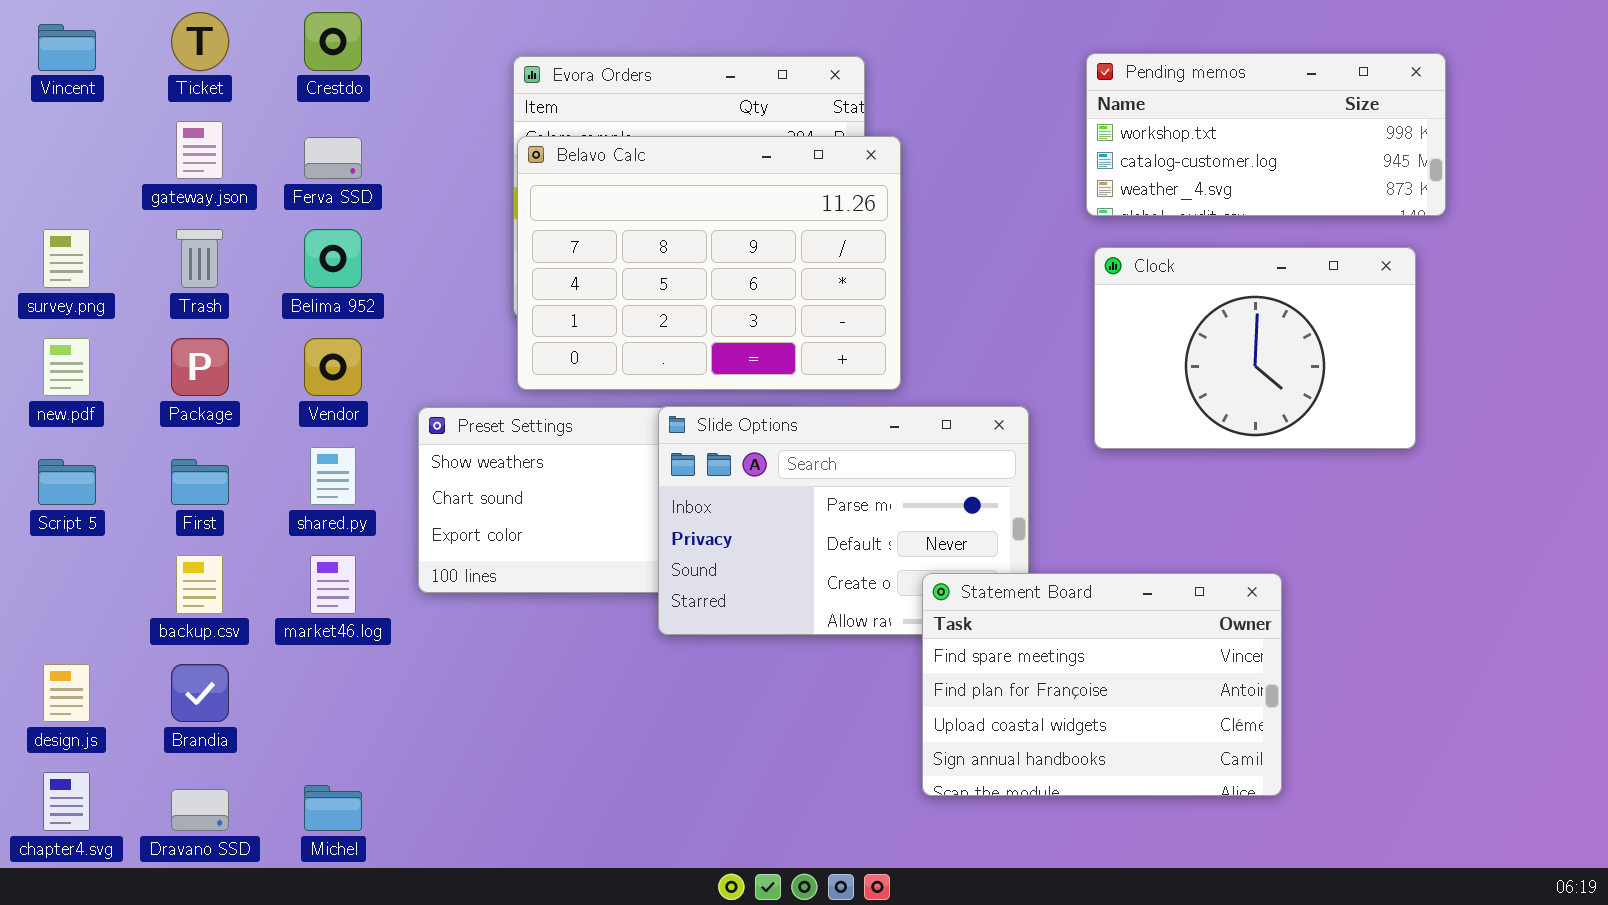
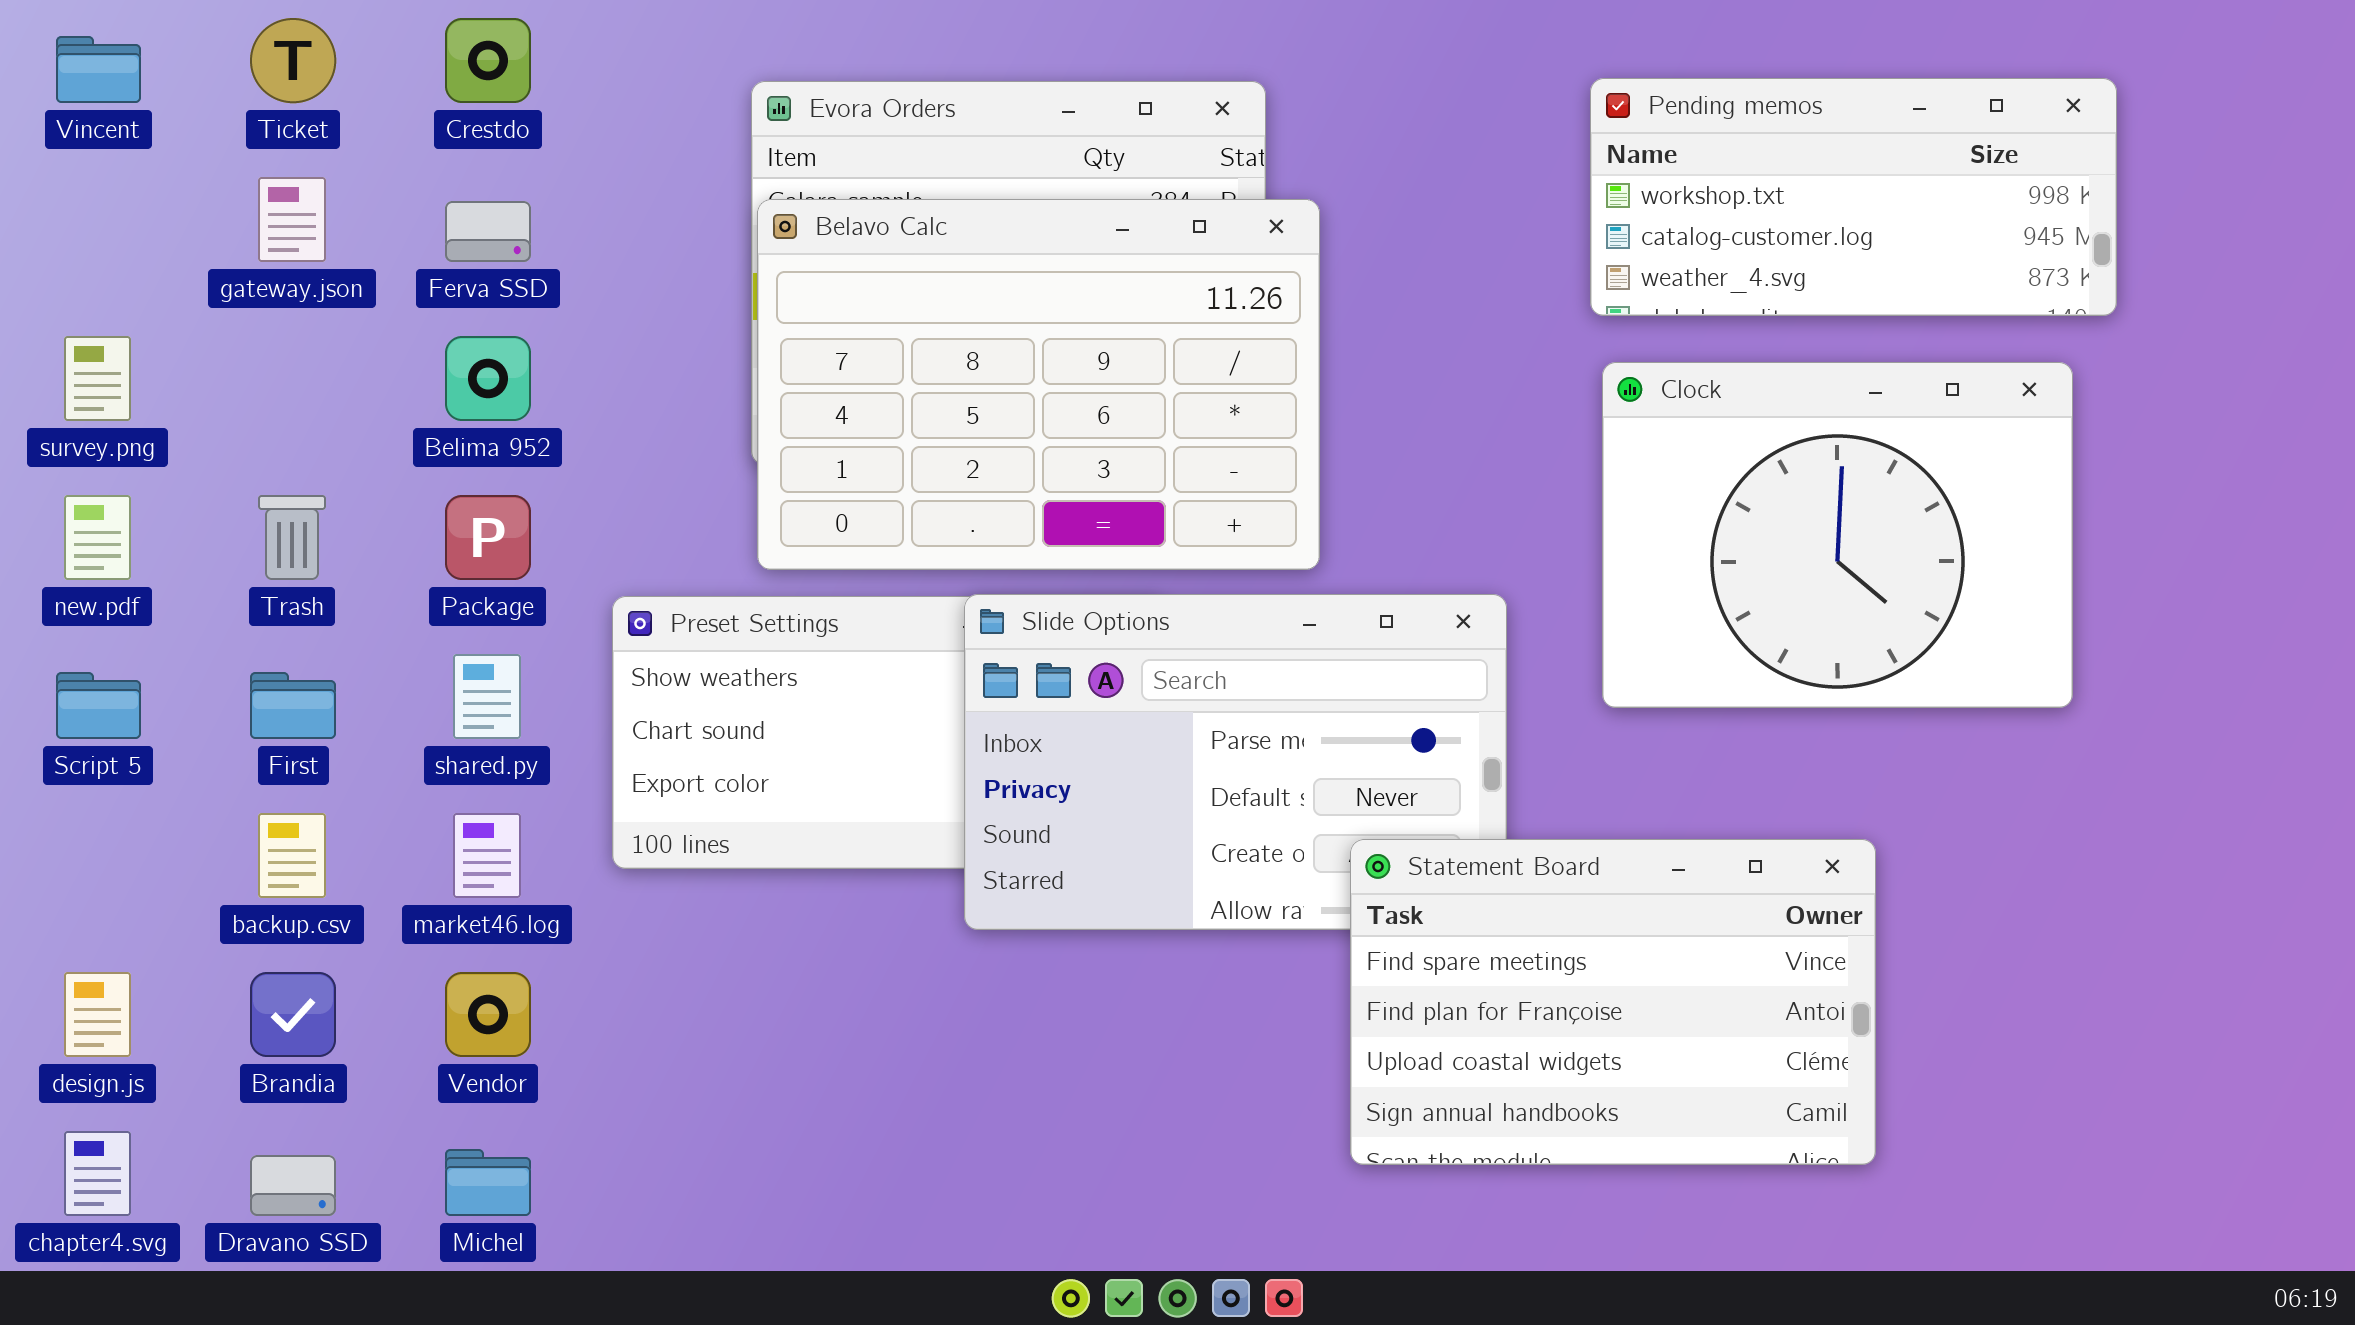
Trash: [176,229,223,288] -> [258,495,326,580], moved
Clock: [1094,247,1416,449] -> [1602,362,2073,708], resized
Package: [171,338,229,396] -> [445,495,531,580], moved
Vendor: [304,338,362,396] -> [445,972,531,1057], moved

